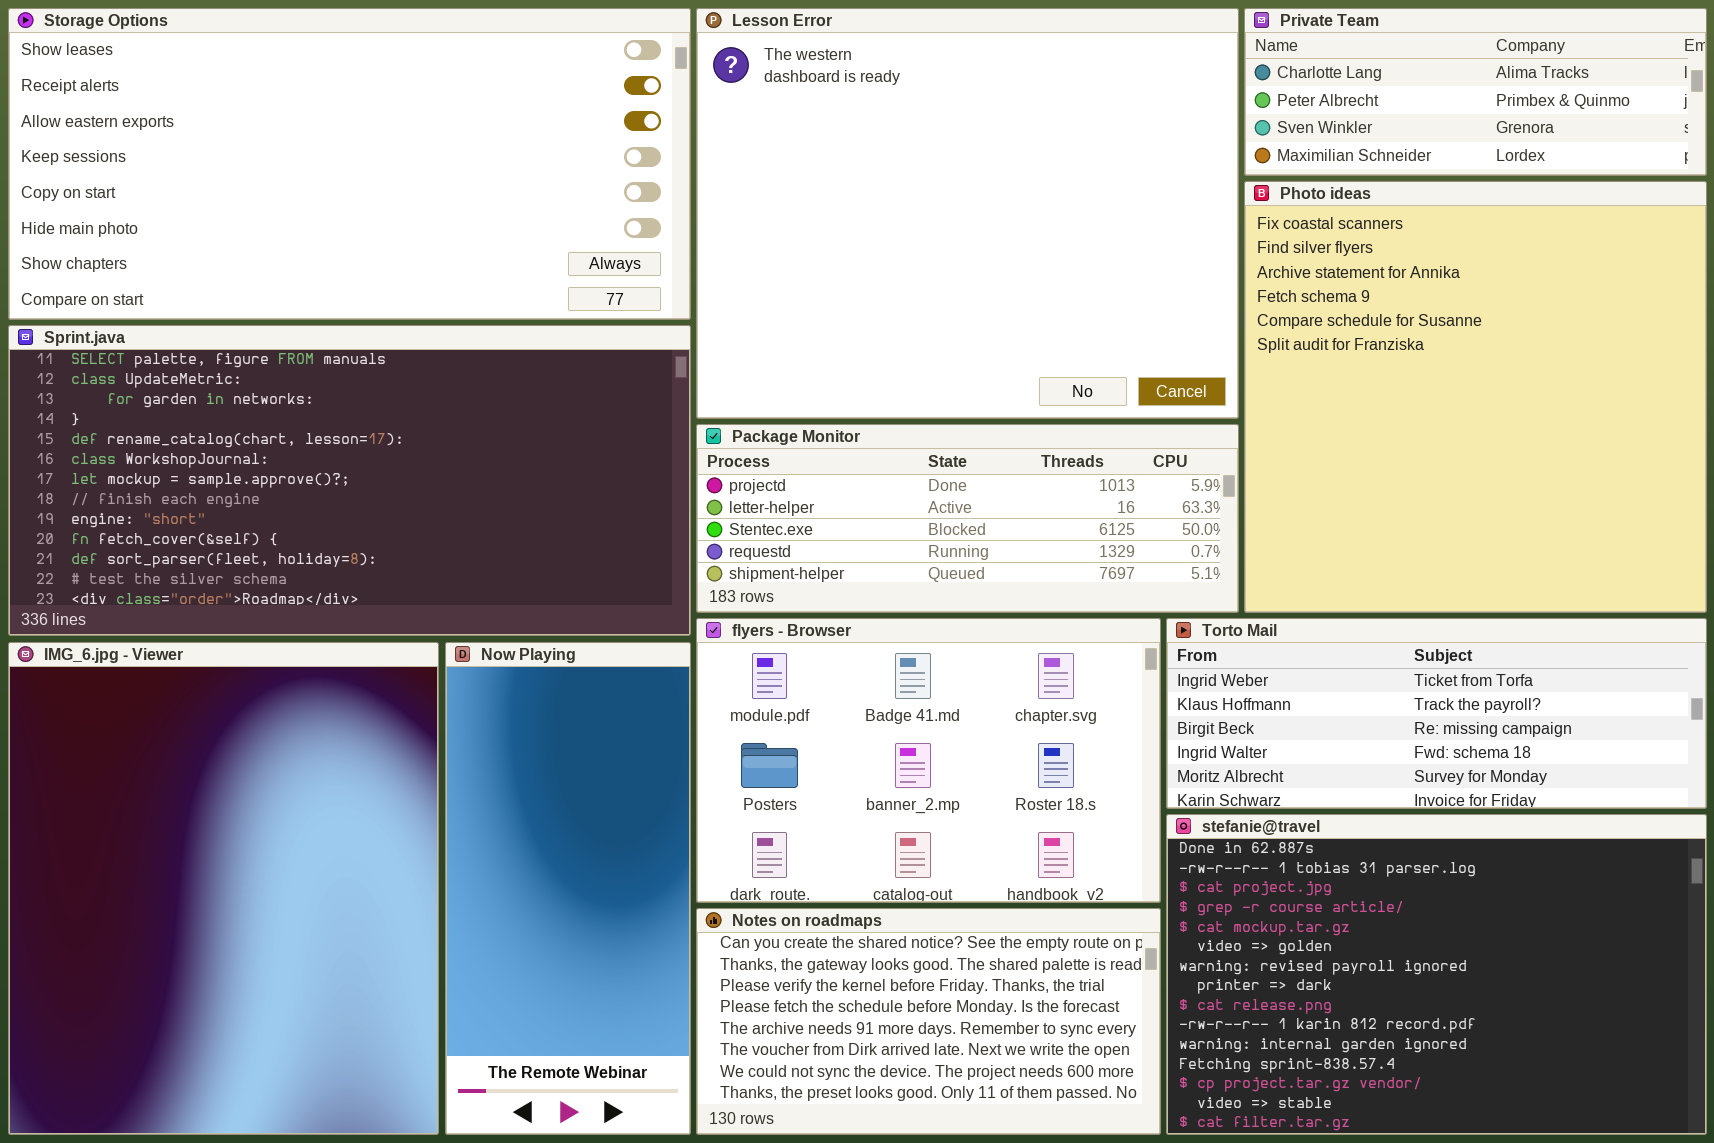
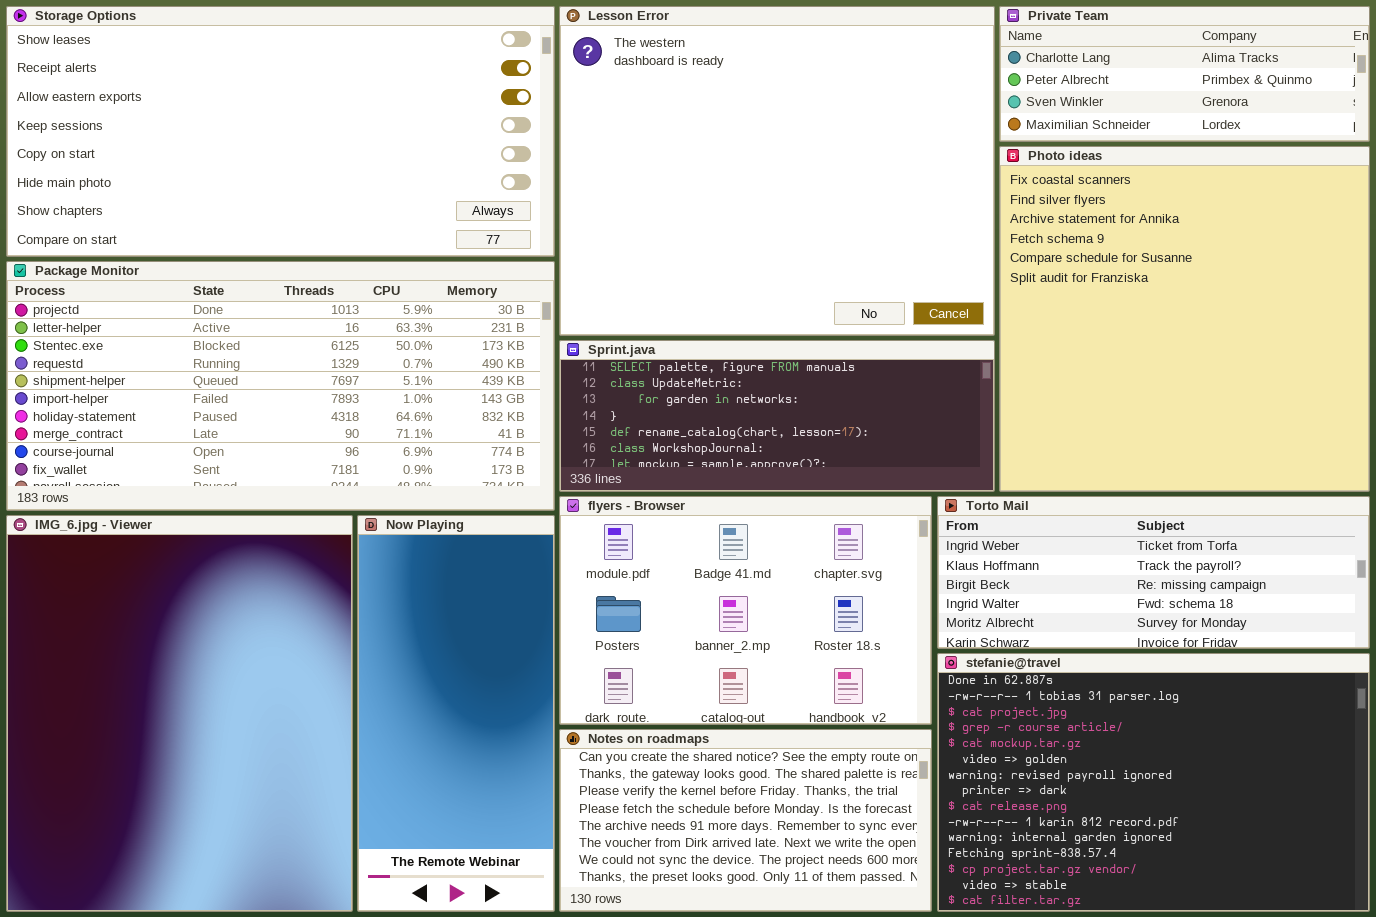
Sprint.java: [8,325,691,636] -> [559,340,995,492], moved, resized
Package Monitor: [696,424,1239,613] -> [6,261,555,511], moved, resized

